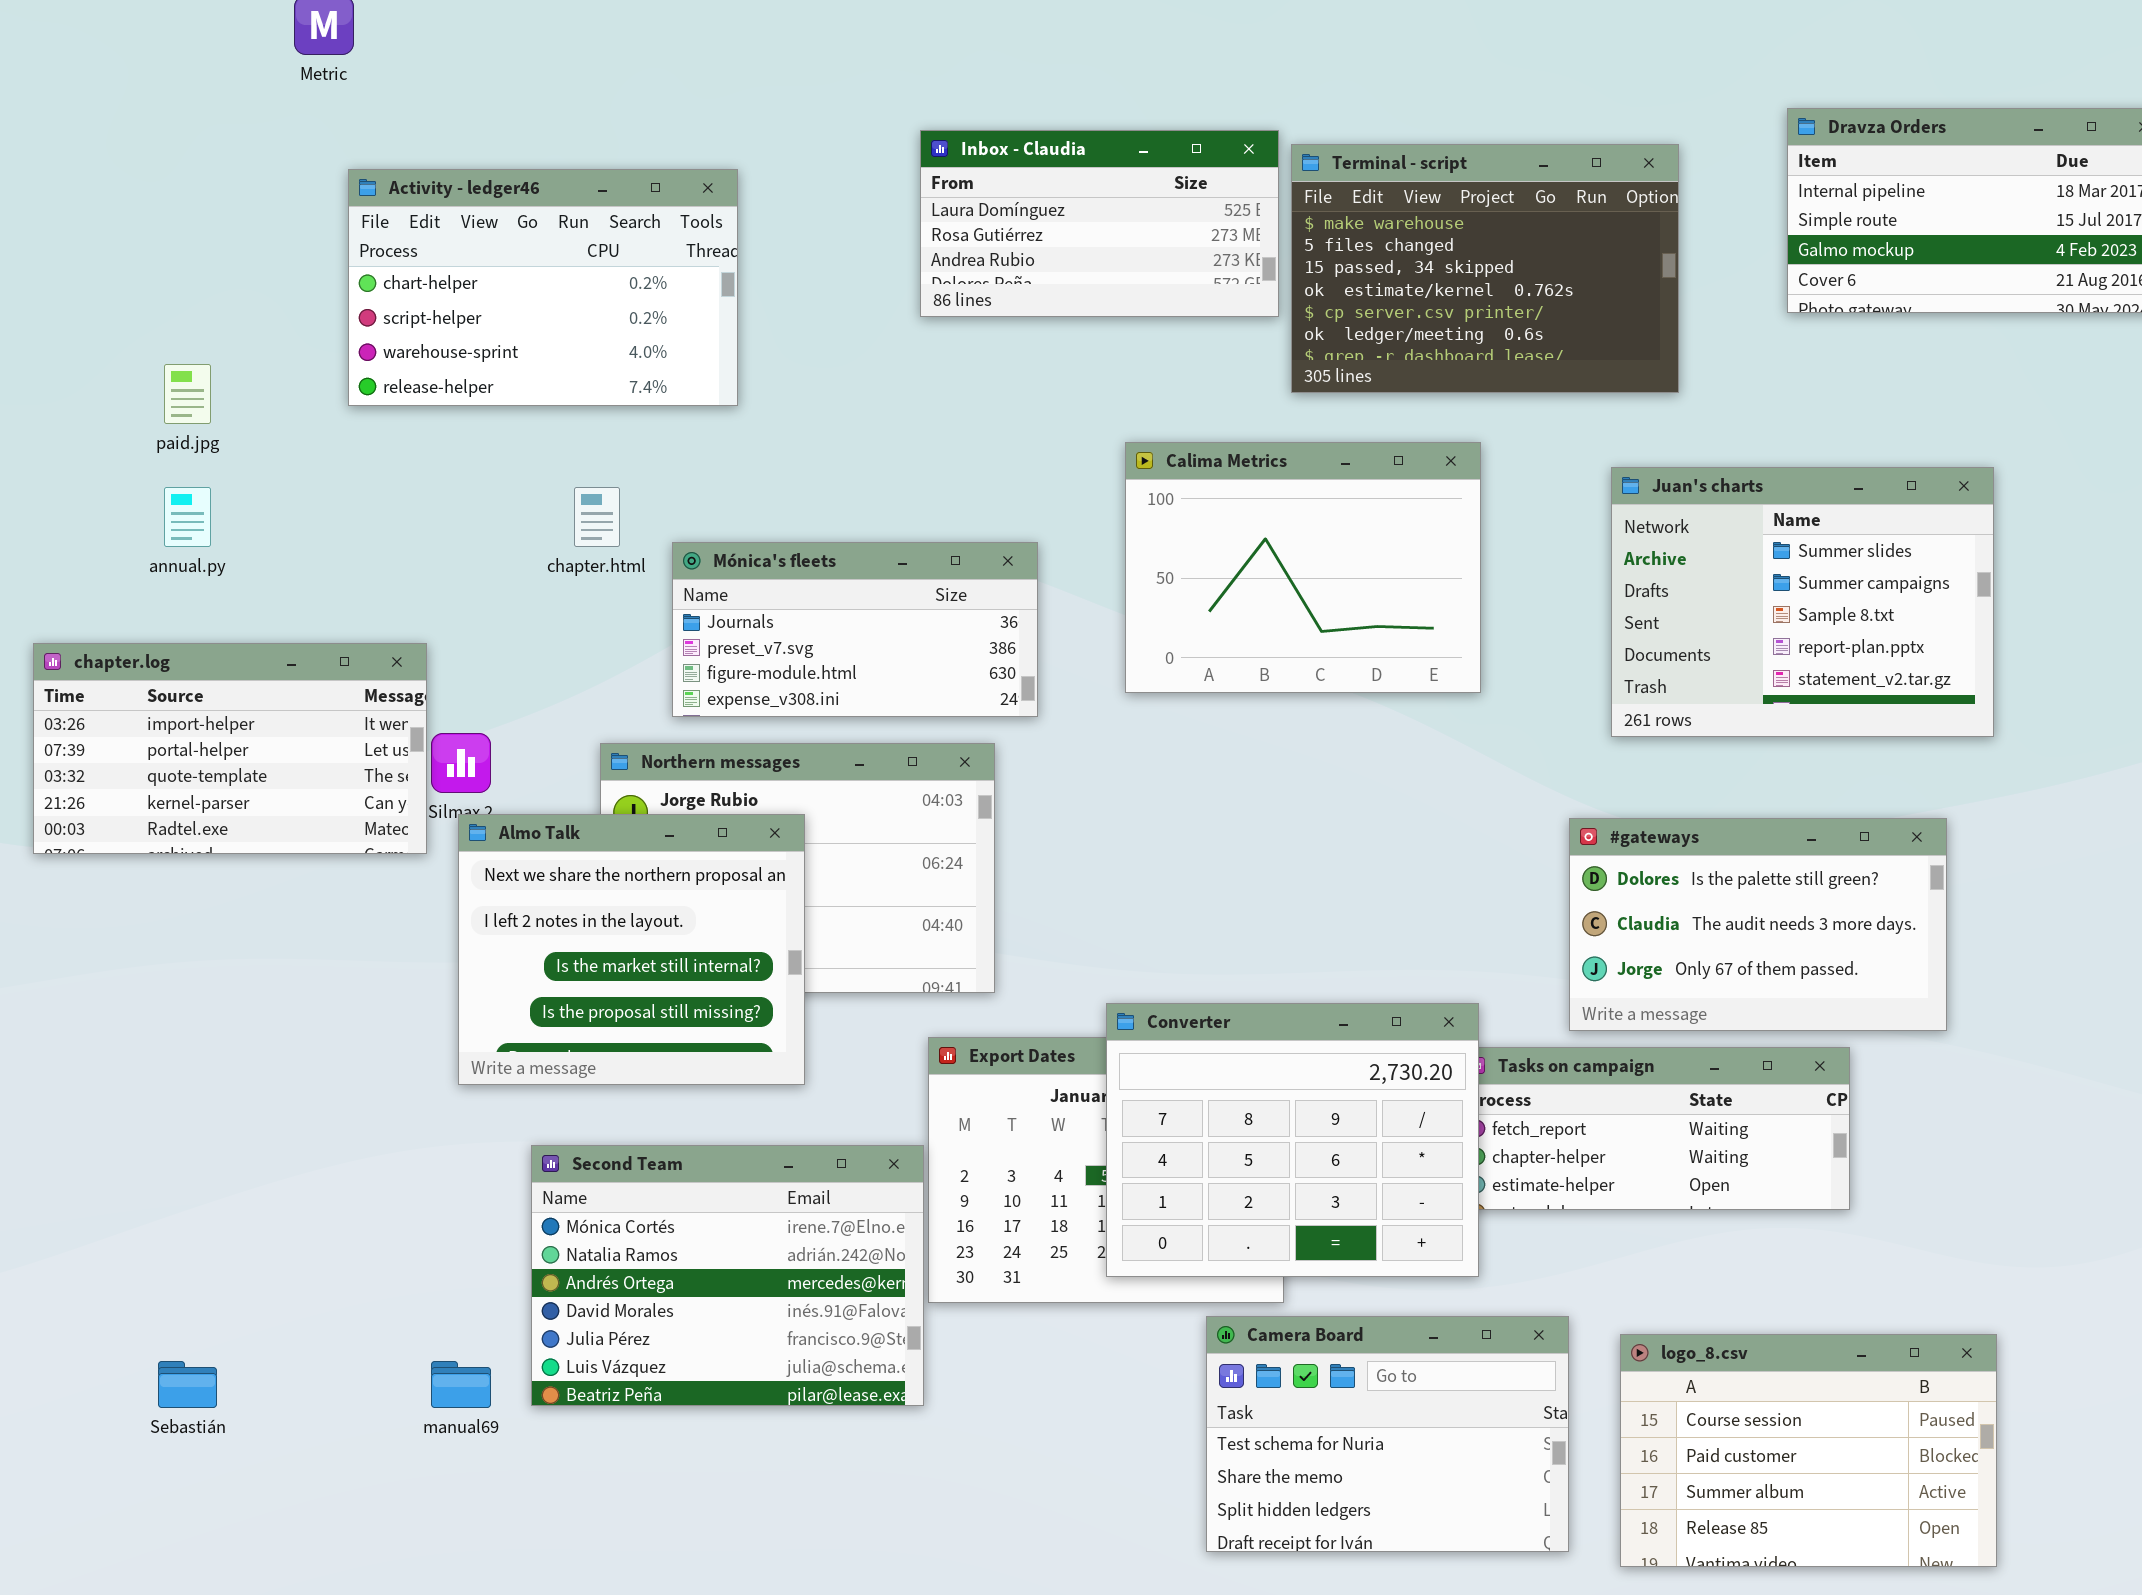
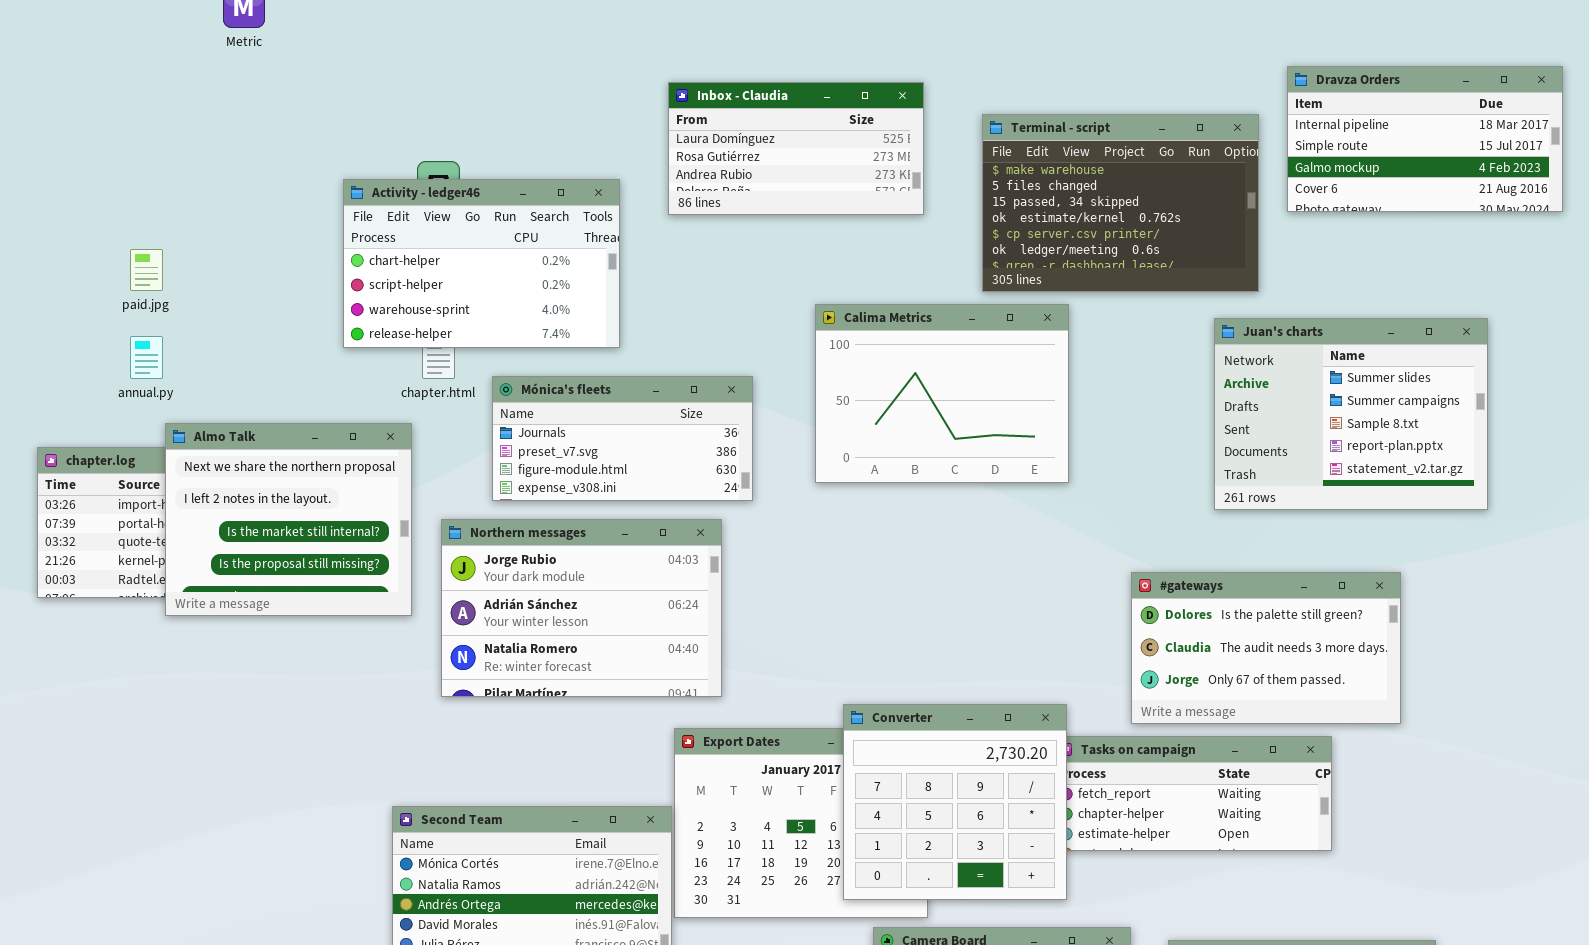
Terminal - script: [1291,144,1679,393] -> [982,114,1259,292], moved
Activity - ledger46: [348,169,738,406] -> [343,179,620,348], moved
Juan's charts: [1611,467,1994,737] -> [1214,318,1488,510], moved
Almo Talk: [458,814,805,1085] -> [165,423,412,616], moved
Converter: [1106,1003,1479,1277] -> [843,704,1067,900], resized

